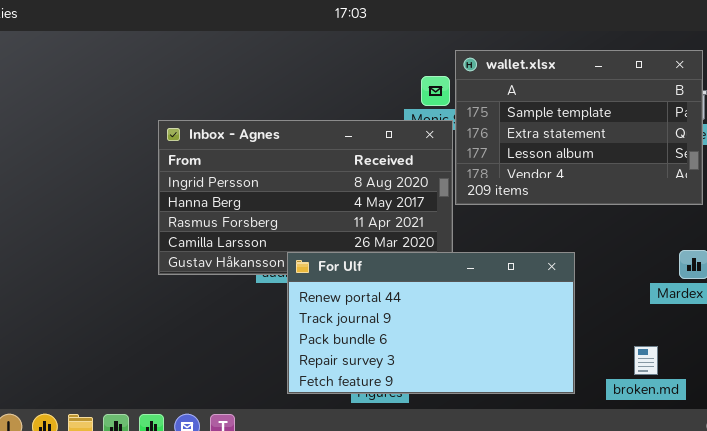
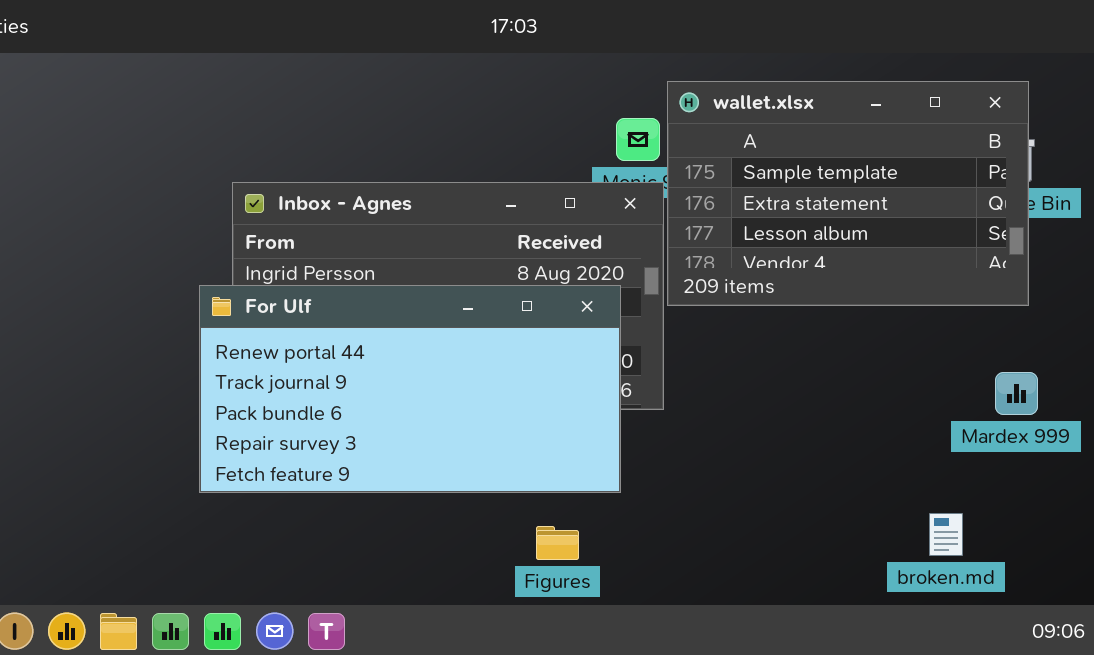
For Ulf: [287,252,575,394] -> [199,285,621,493], moved

